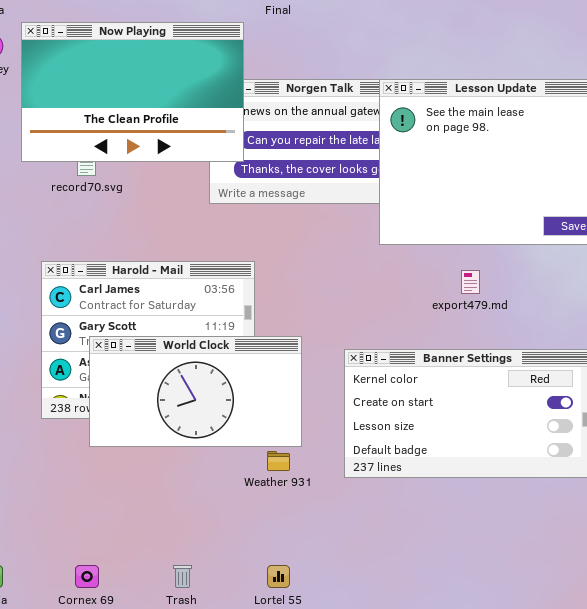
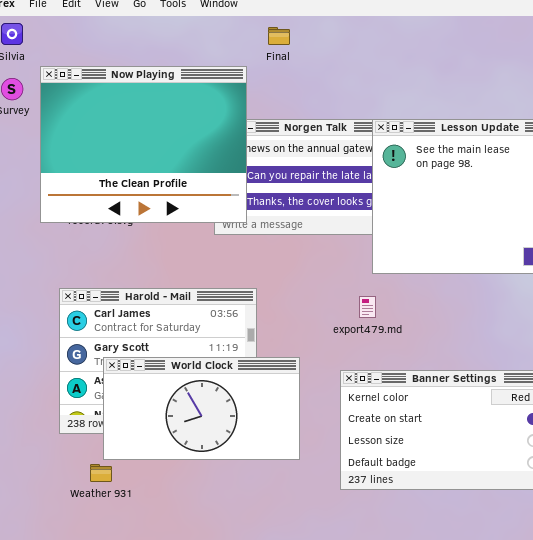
Now Playing: [21,22,244,162] -> [40,66,247,223], resized
export479.md: [461,270,480,294] -> [359,296,376,318], moved
Weather 931: [267,451,290,471] -> [90,464,112,482], moved

